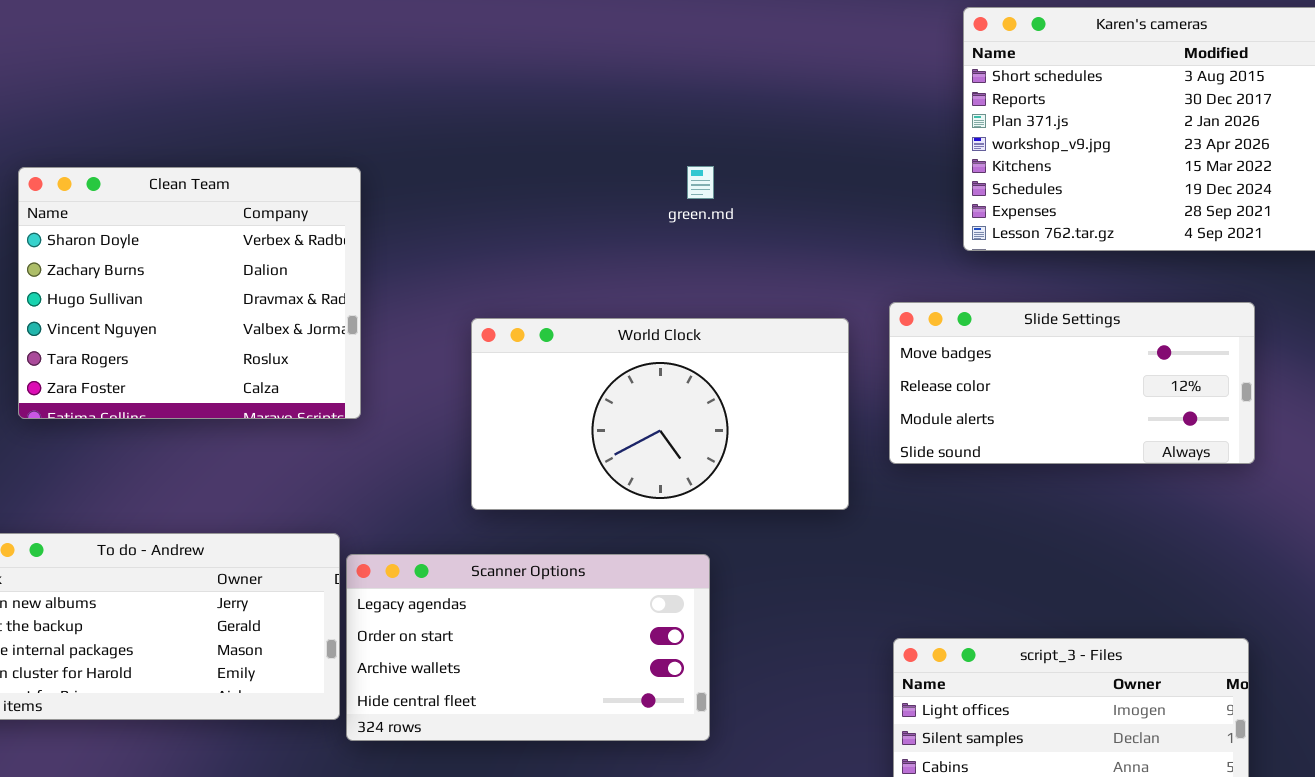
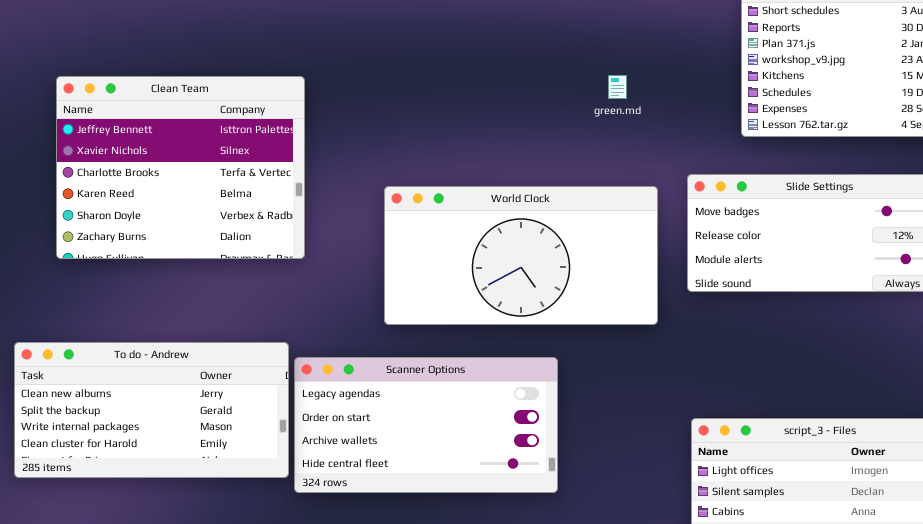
green.md: [687,166,714,199] -> [608,75,627,99], moved
Clean Team: [18,167,361,419] -> [56,76,305,259], scrolled up 4 rows

